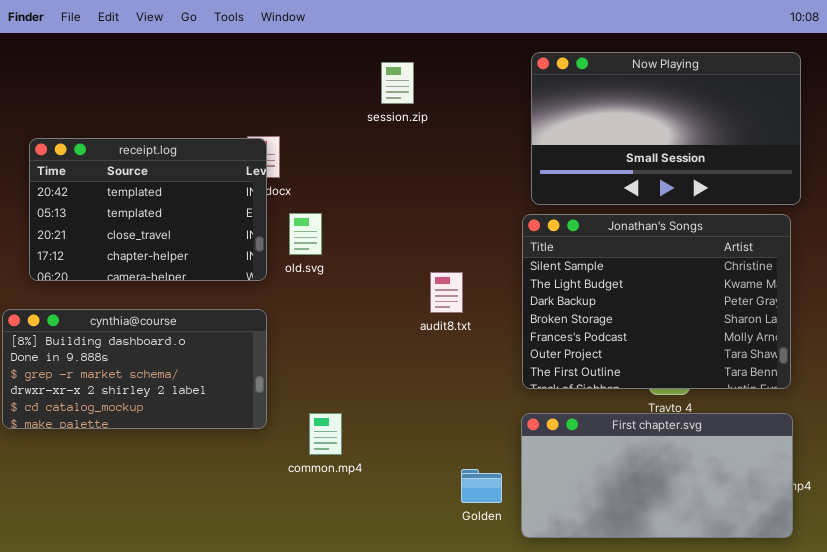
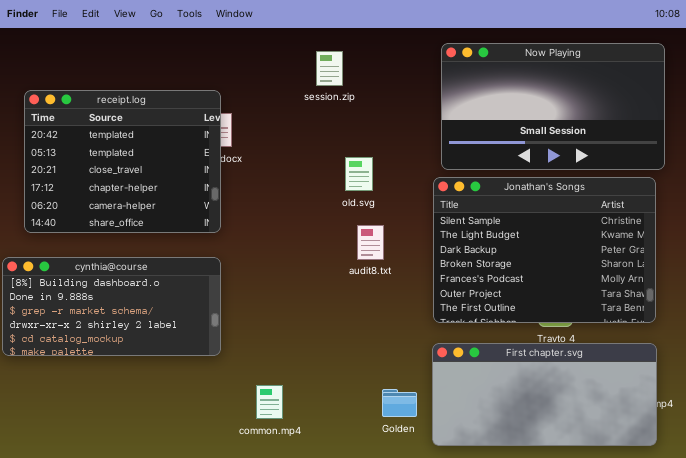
receipt.log: [29,138,267,281] -> [24,90,221,233], resized
old.svg: [289,213,322,255] -> [345,157,373,191], moved
common.mp4: [309,413,342,455] -> [256,385,283,419], moved

